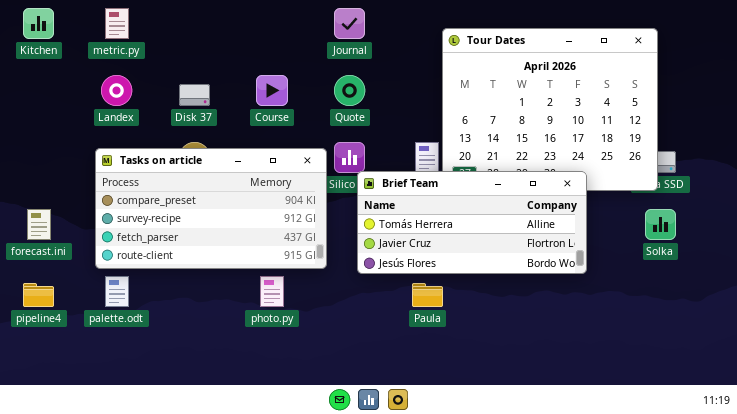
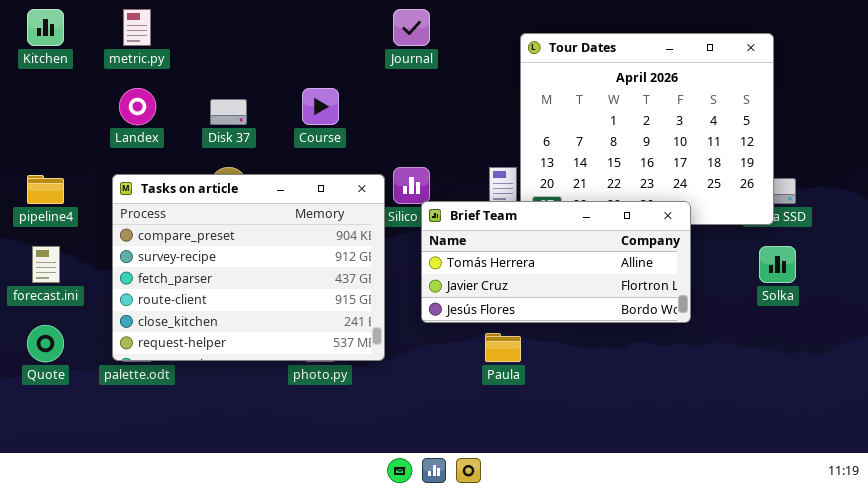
Quote: [334,75,365,106] -> [27,325,64,362], moved
Tasks on article: [95,148,327,269] -> [112,174,385,361], resized
pipeline4: [23,283,54,307] -> [27,175,64,204], moved

